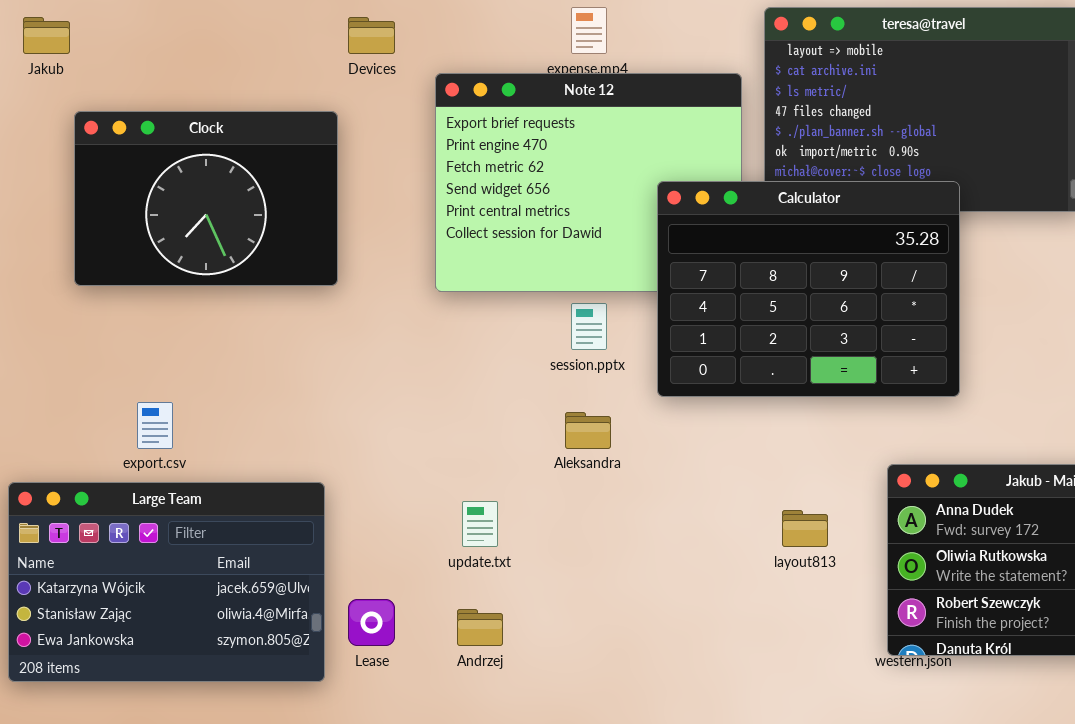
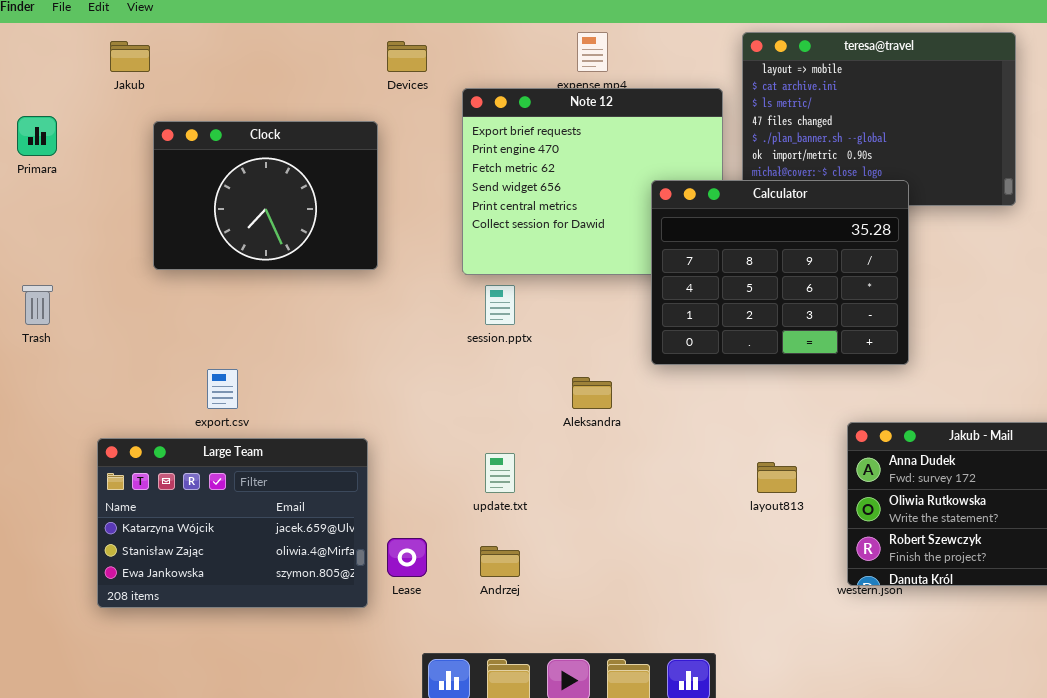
session.pptx: [571,303,607,350] -> [485,285,515,325], moved

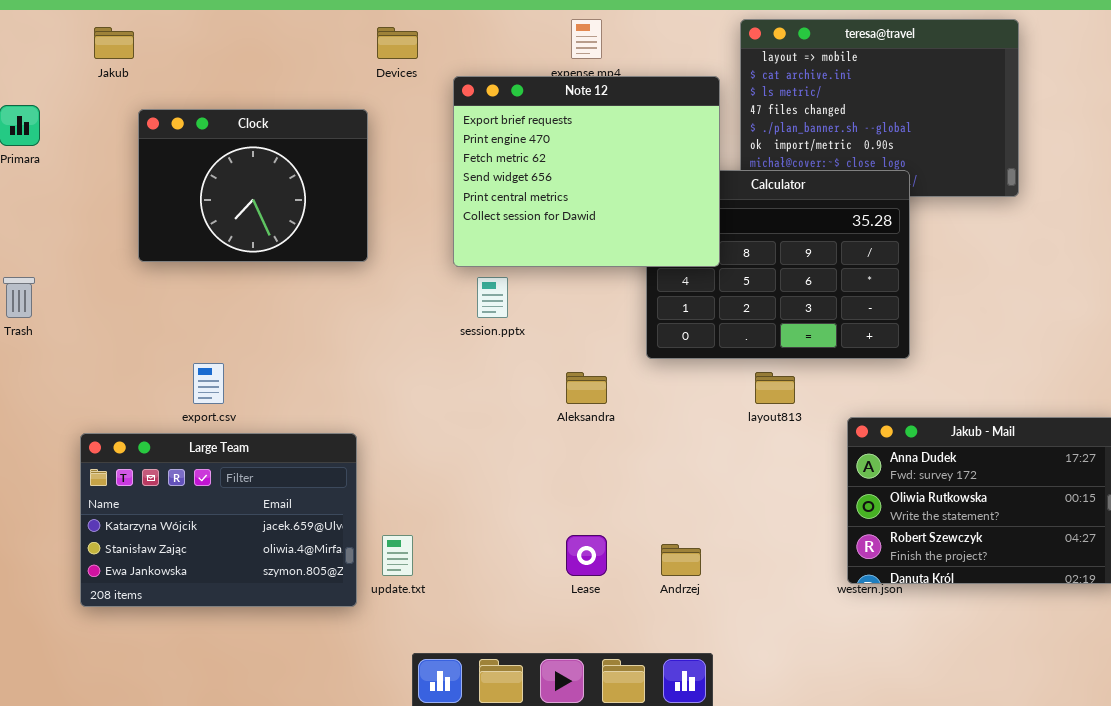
Note 12: [462,88,723,275] -> [453,76,720,267], raised
update.txt: [485,453,515,493] -> [382,535,413,576], moved
layout813: [757,462,797,493] -> [755,372,795,404], moved
Lease: [387,538,427,577] -> [566,535,607,576], moved
Andrzej: [480,546,520,577] -> [661,544,701,576], moved

